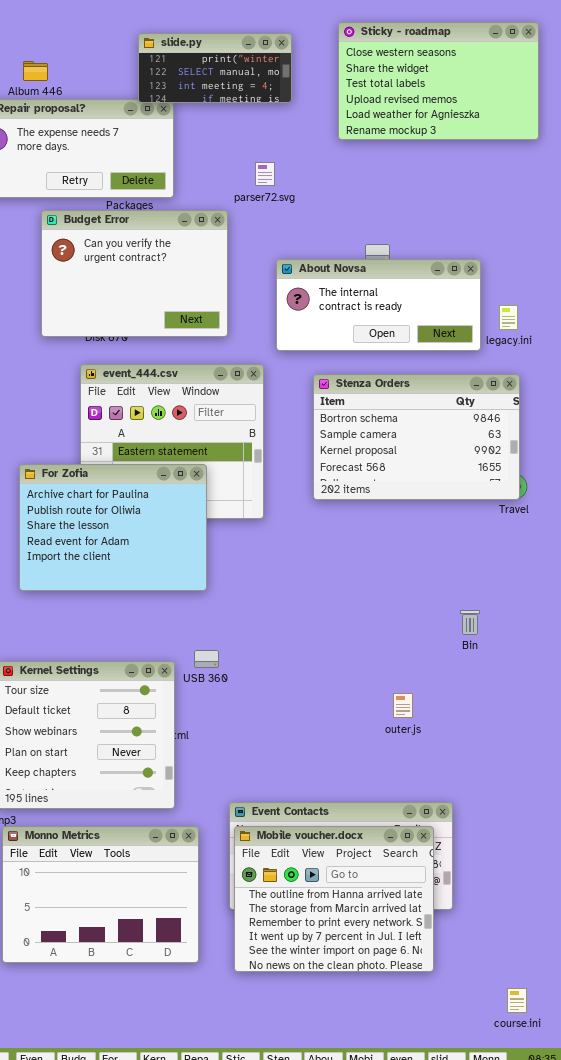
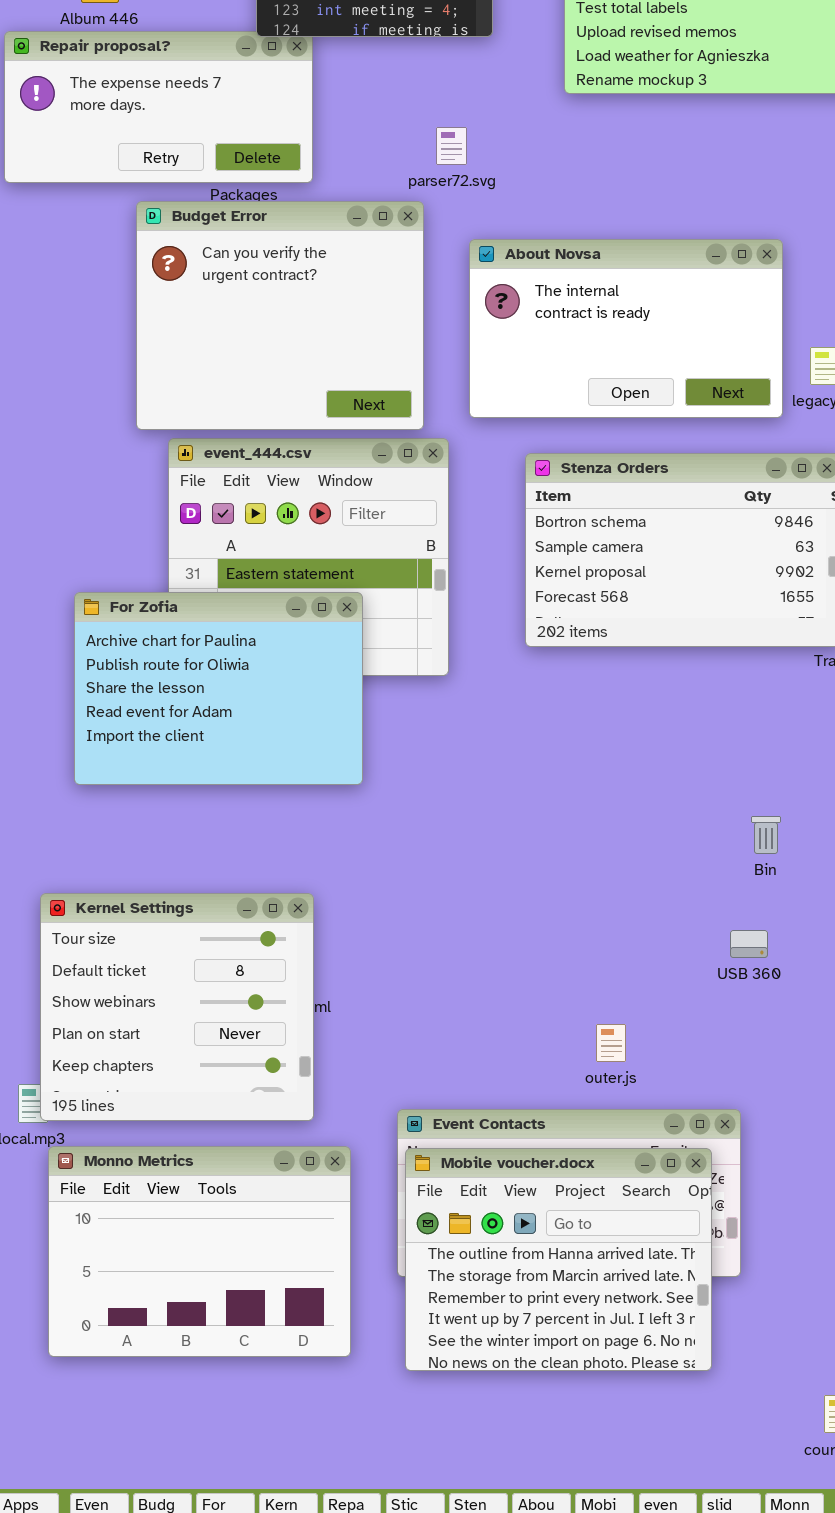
Budget Error: [41,210,228,337] -> [136,201,424,430], moved, resized
About Novsa: [276,259,481,351] -> [469,239,783,418], resized
USB 360: [194,650,219,668] -> [730,930,768,958], moved
outer.js: [393,693,413,718] -> [596,1024,626,1062], moved

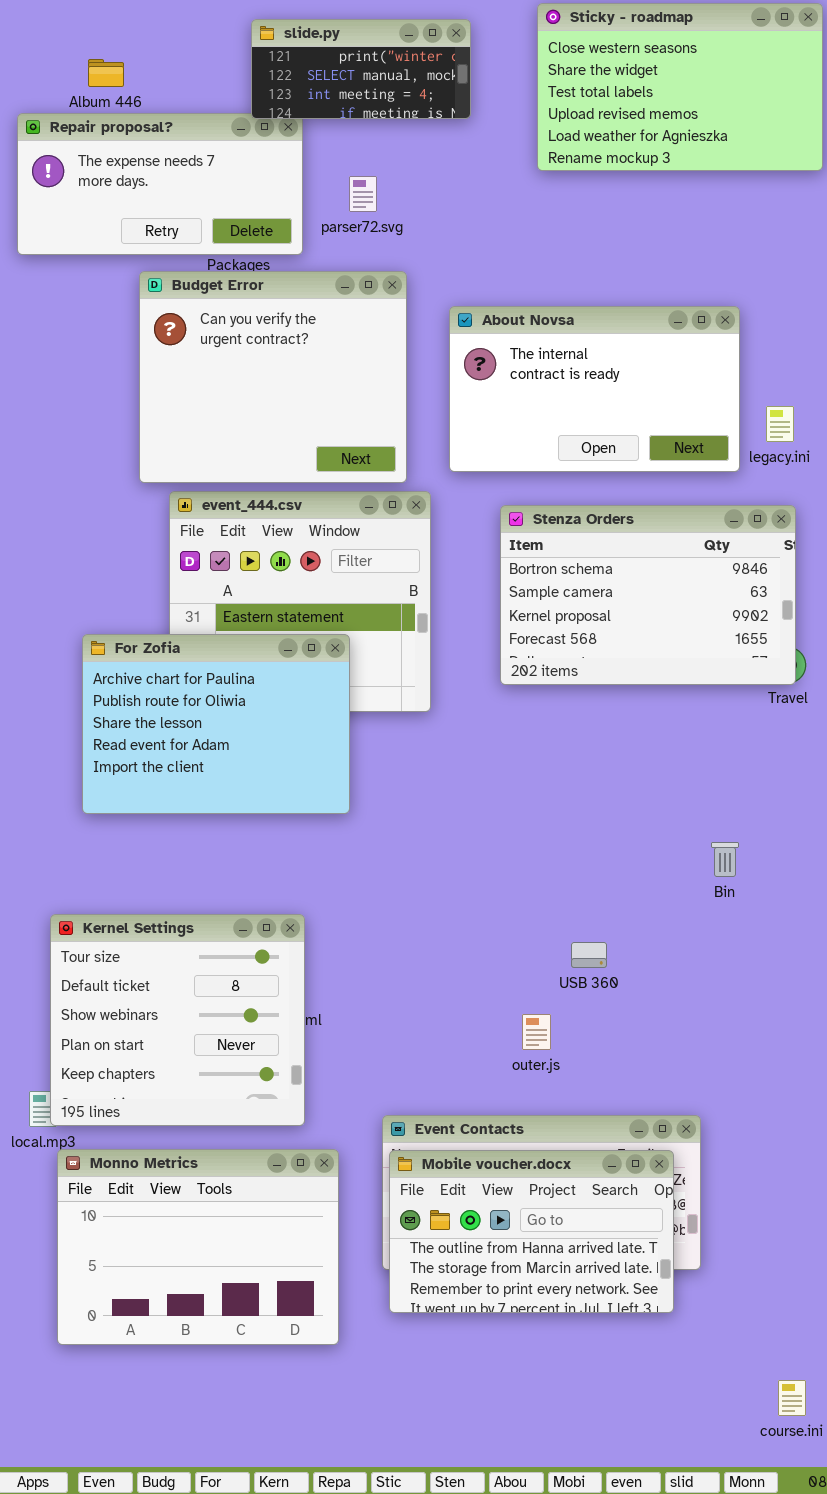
parser72.svg: [436,127,467,165] -> [349,176,377,212], moved
USB 360: [730,930,768,958] -> [571,942,607,968], moved
outer.js: [596,1024,626,1062] -> [522,1014,551,1050], moved
Mobile voucher.docx: [405,1148,712,1371] -> [389,1150,674,1313], resized

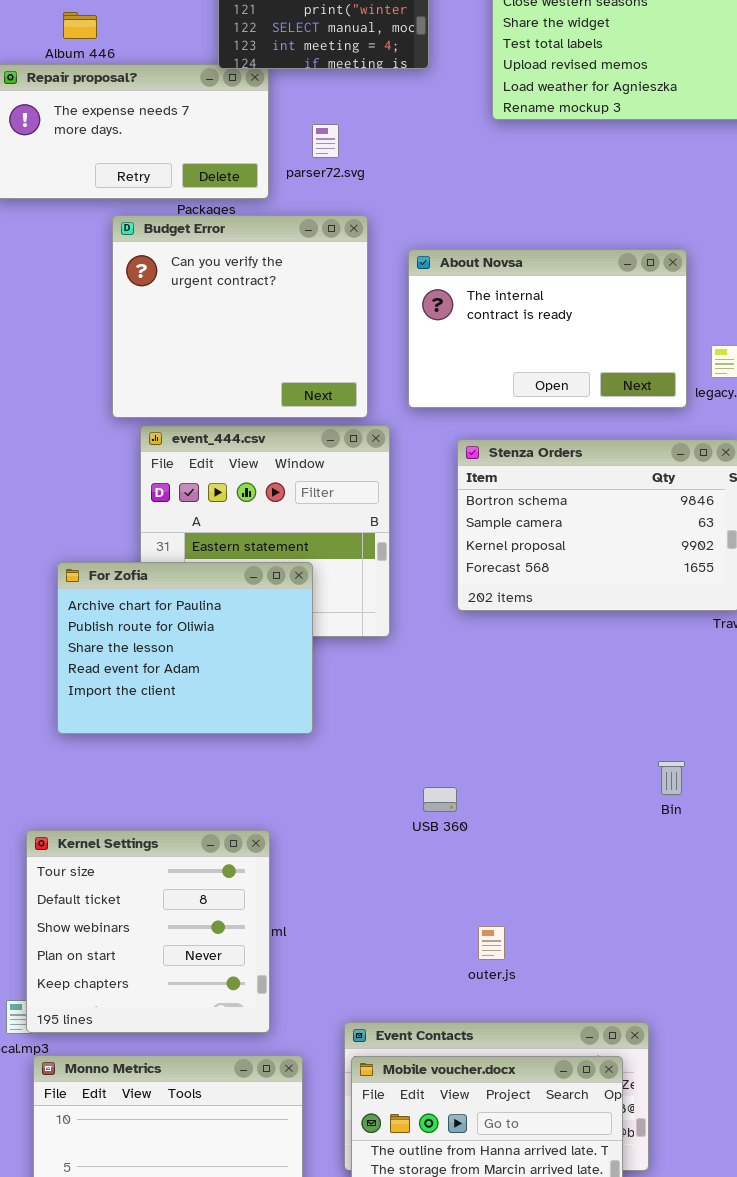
USB 360: [571,942,607,968] -> [423,787,457,812], moved

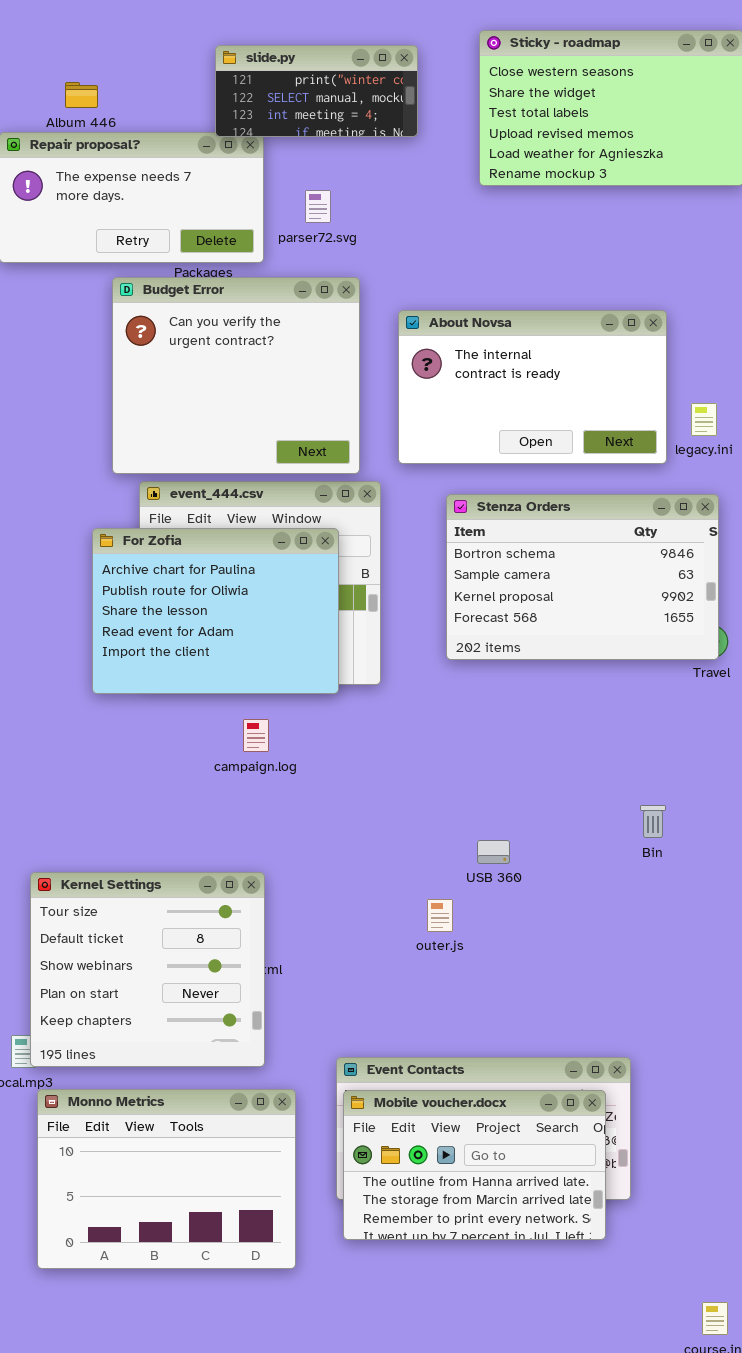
For Zofia: [57,562,313,734] -> [92,528,339,694], moved
USB 360: [423,787,457,812] -> [477,840,510,864], moved
outer.js: [478,926,505,960] -> [427,899,453,932], moved

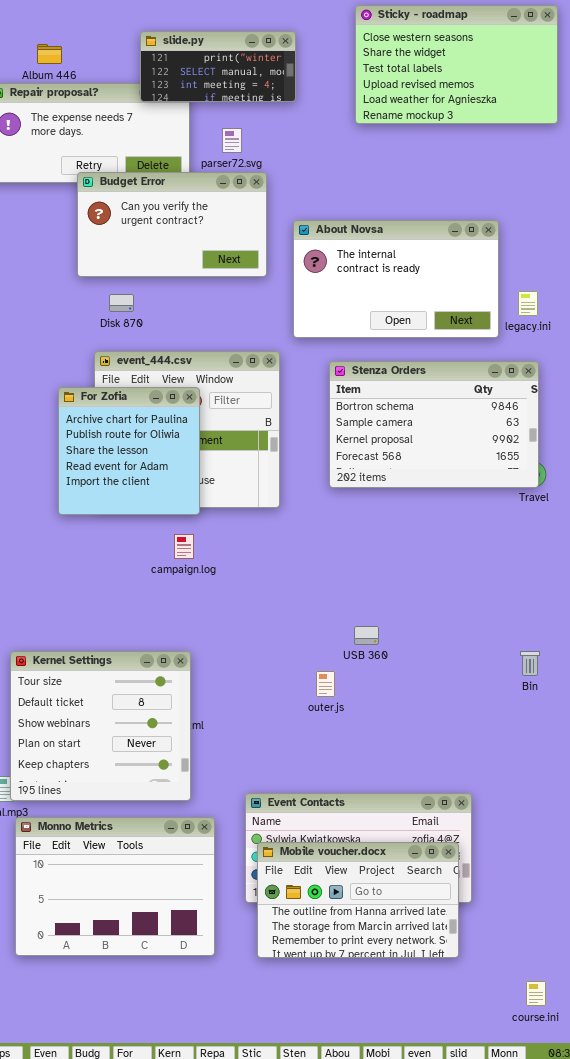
slide.py: [215,45,418,137] -> [140,31,296,102], moved
Budget Error: [112,277,360,474] -> [77,172,267,277], moved, resized
For Zofia: [92,528,339,694] -> [58,387,200,515], resized
Bin: [640,805,666,838] -> [520,651,540,676], moved
Mobile voucher.docx: [343,1090,606,1240] -> [257,842,459,958], moved

